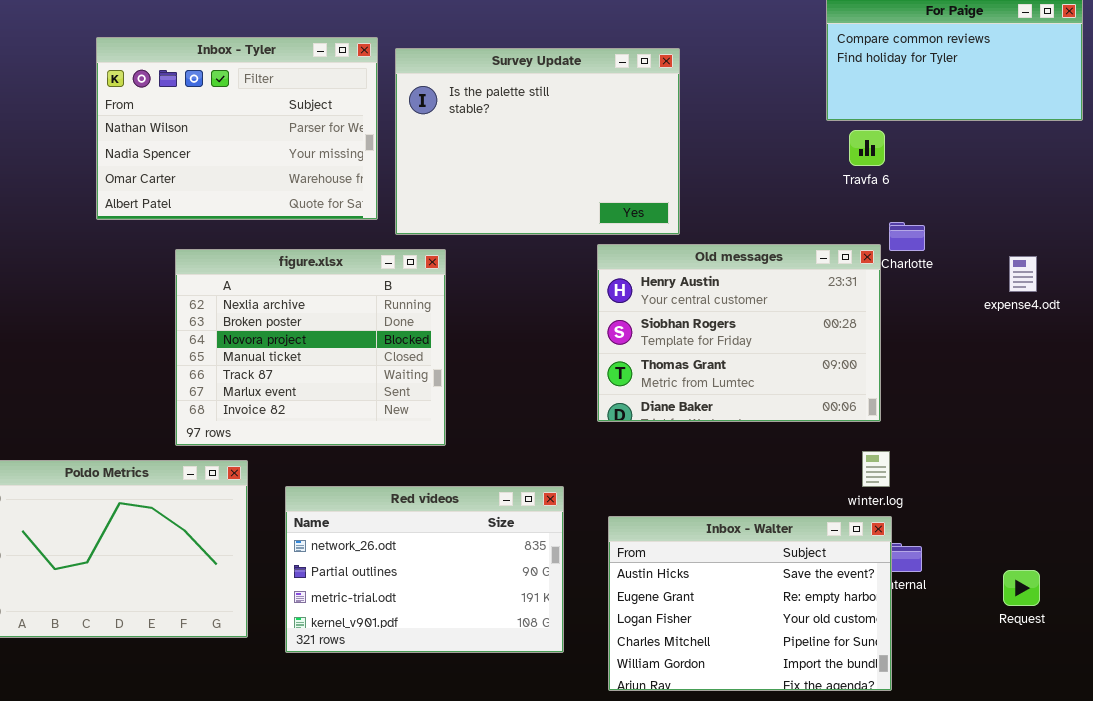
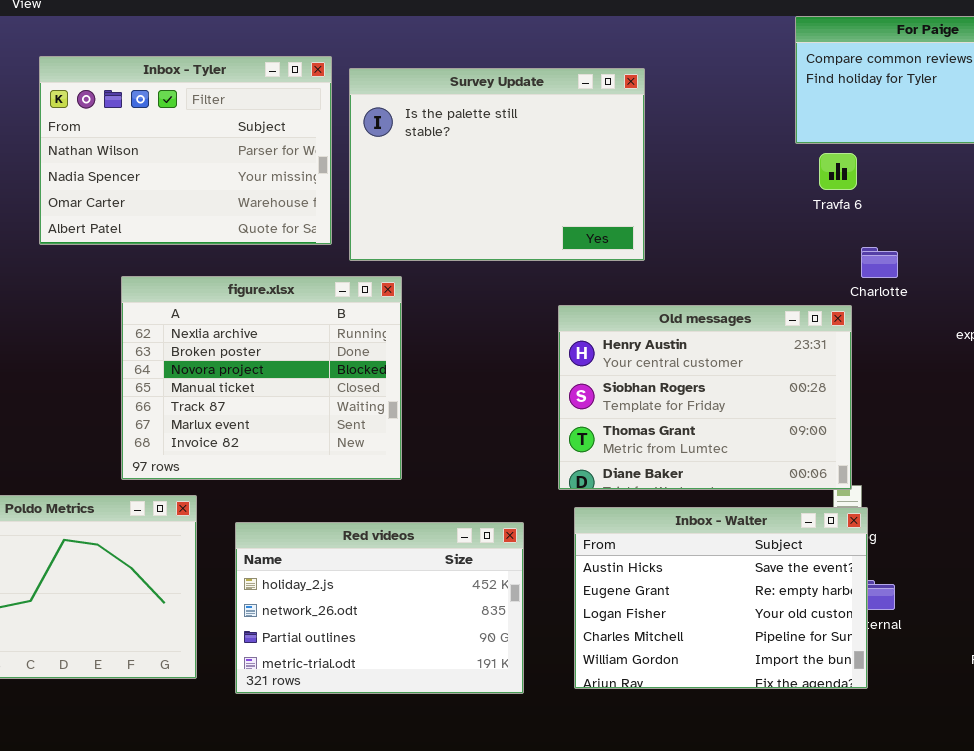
Old messages: [597,244,881,422] -> [558,305,852,490], moved
Red videos: [285,486,564,653] -> [235,522,524,694], scrolled up 1 row
Inbox - Walter: [608,516,892,691] -> [574,507,868,689], moved

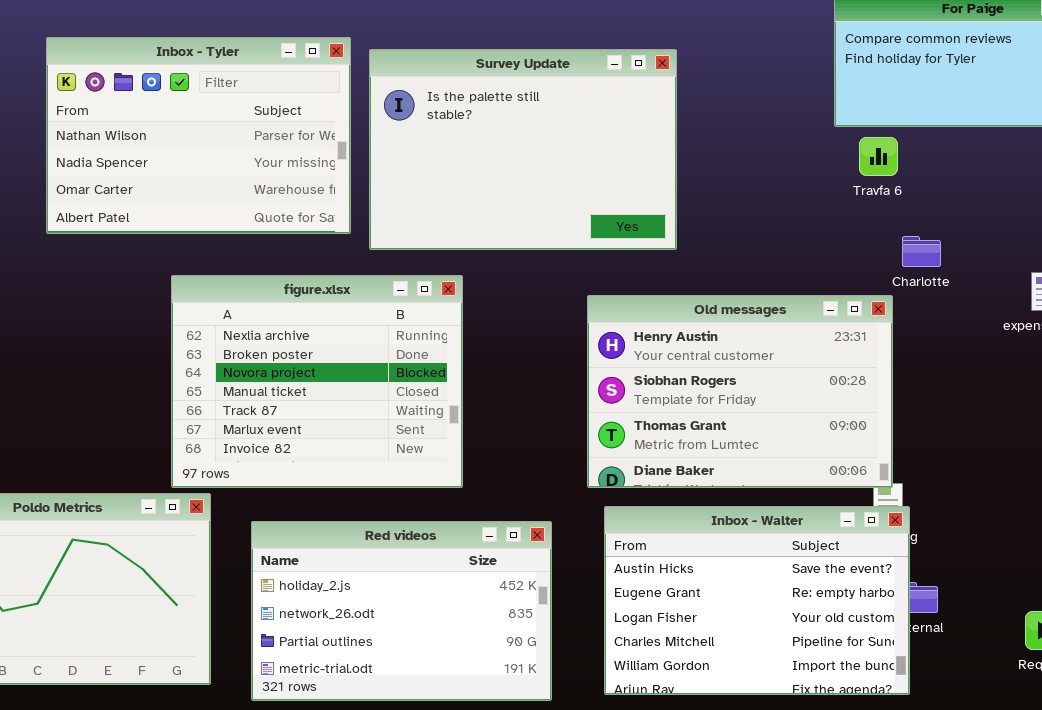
figure.xlsx: [121,276,402,480] -> [171,275,463,488], moved

